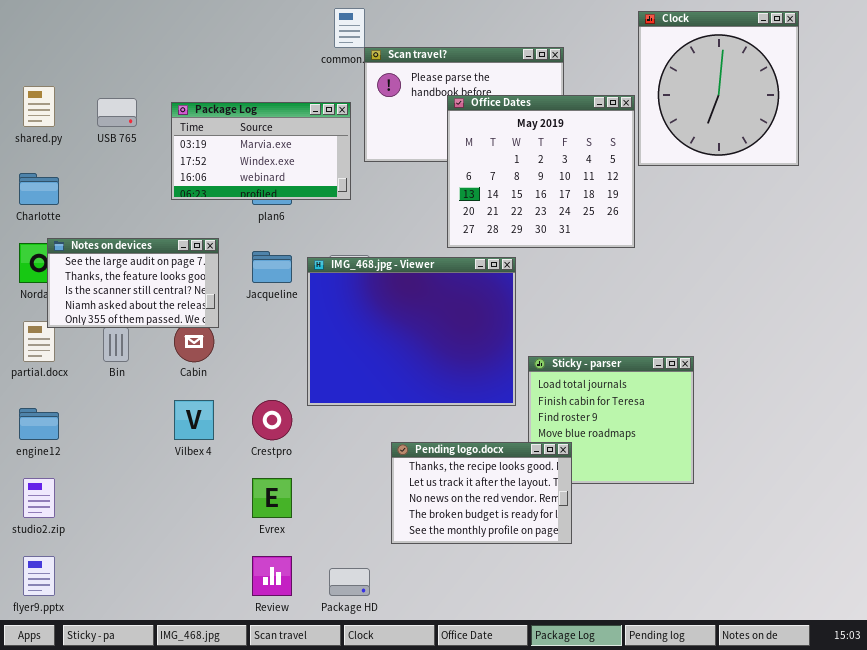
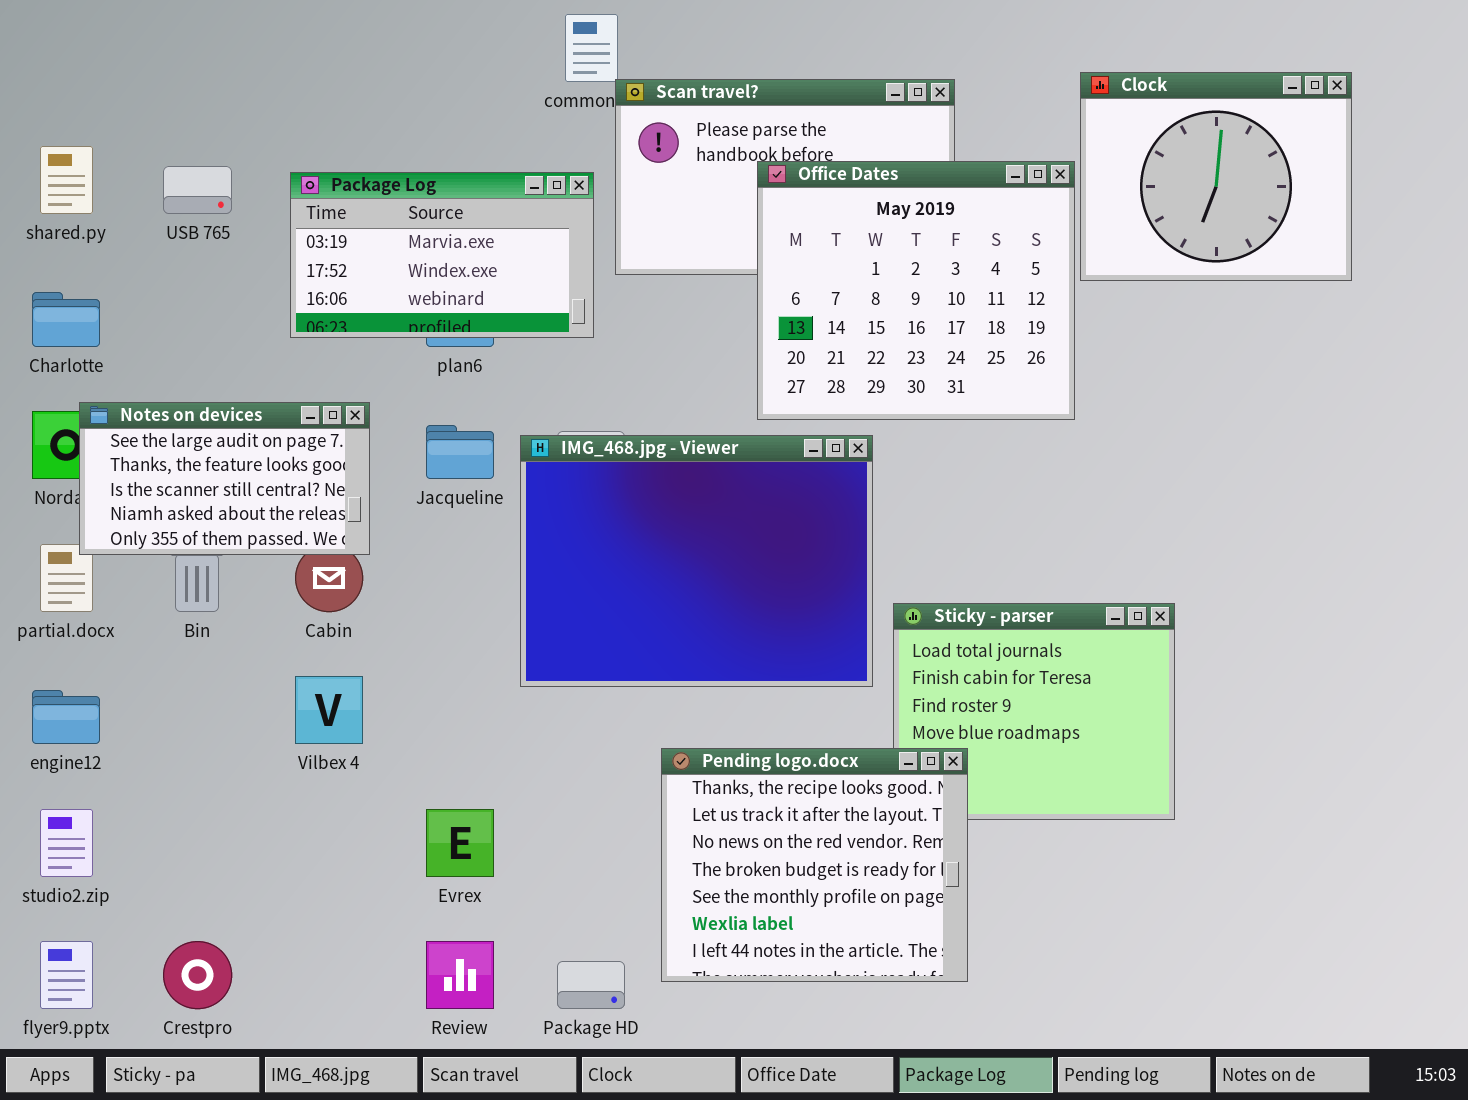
Clock: [638,11,799,166] -> [1080,72,1352,281], resized
Crestpro: [252,400,292,440] -> [163,941,232,1009], moved
Pending logo.docx: [391,442,572,544] -> [661,748,968,982], resized

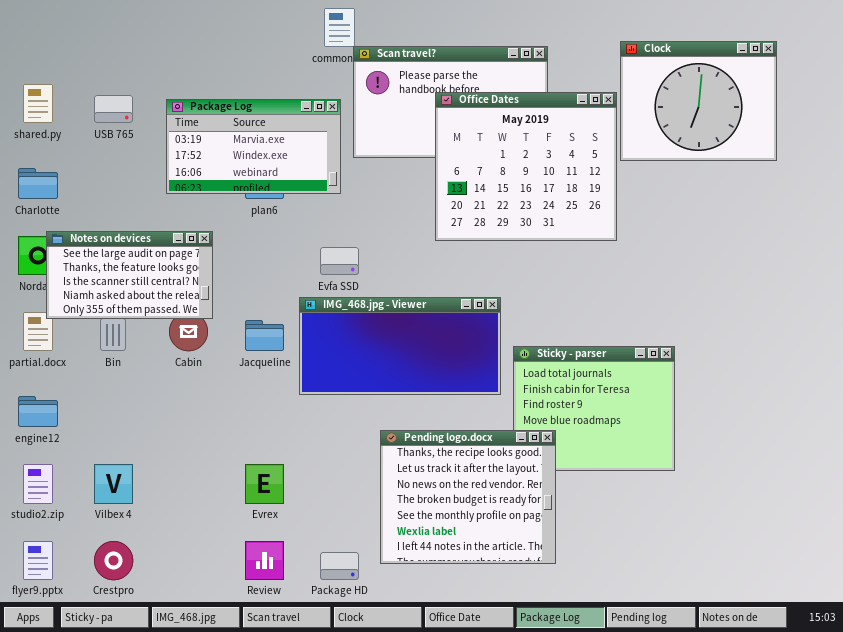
Jacqueline: [426,425,494,479] -> [245,320,284,351], moved
IMG_468.jpg - Viewer: [520,435,873,687] -> [299,297,501,395], resized
Vilbex 4: [295,676,363,744] -> [94,464,133,504], moved

